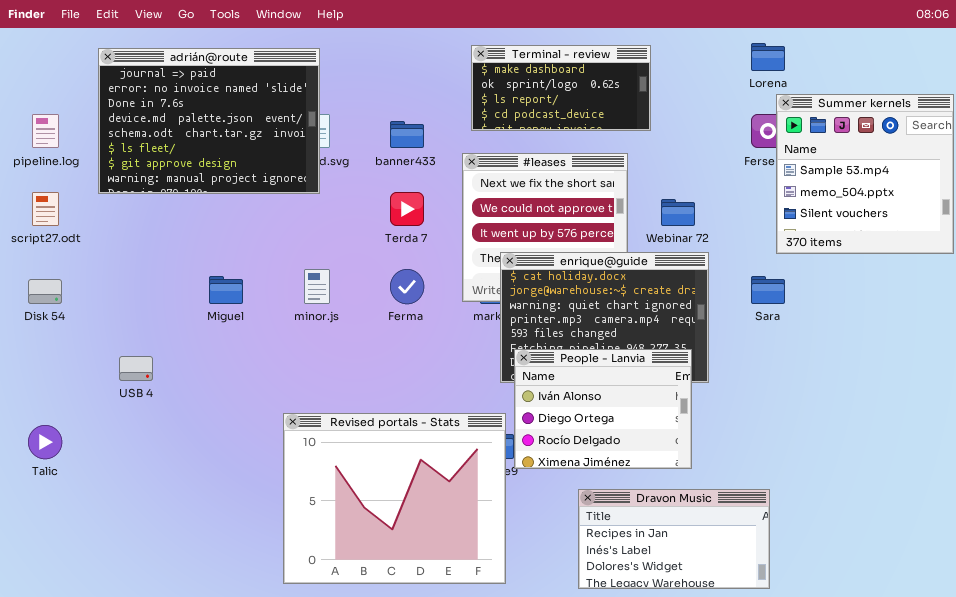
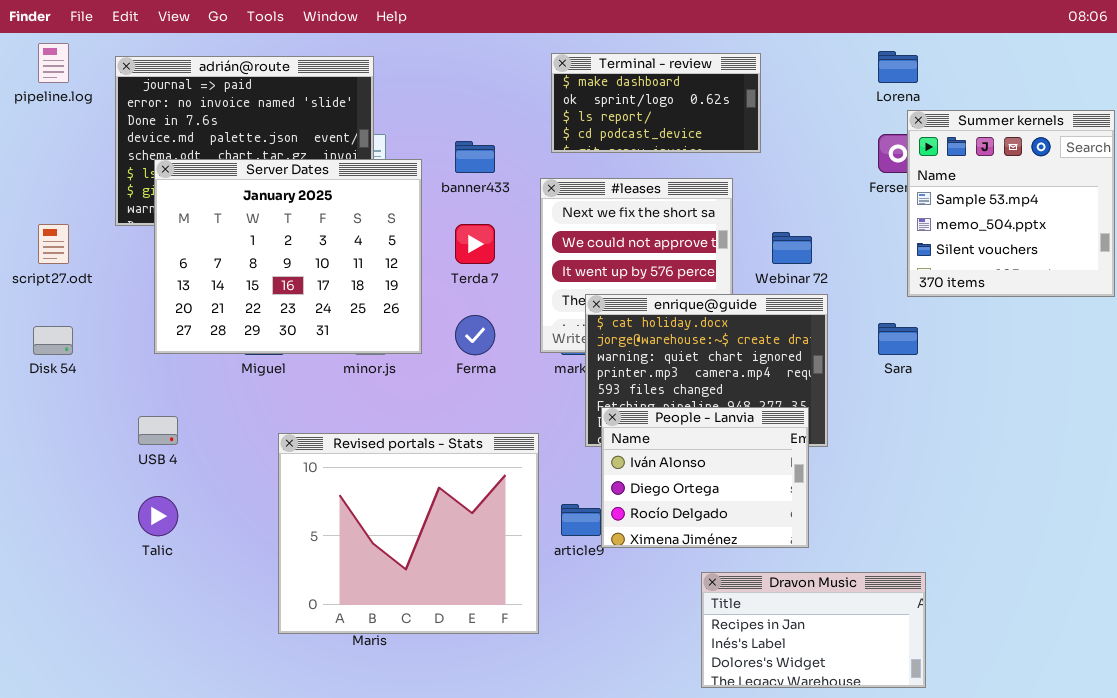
pipeline.log: [32,114,59,148] -> [38,43,69,83], moved
Server Dates: none -> [154,159,422,354], opened
Revised portals - Stats: [283,413,506,584] -> [278,433,539,634], moved
Talic: [28,425,62,459] -> [138,496,178,536], moved
Dravon Music: [578,489,770,589] -> [701,572,926,688], moved

